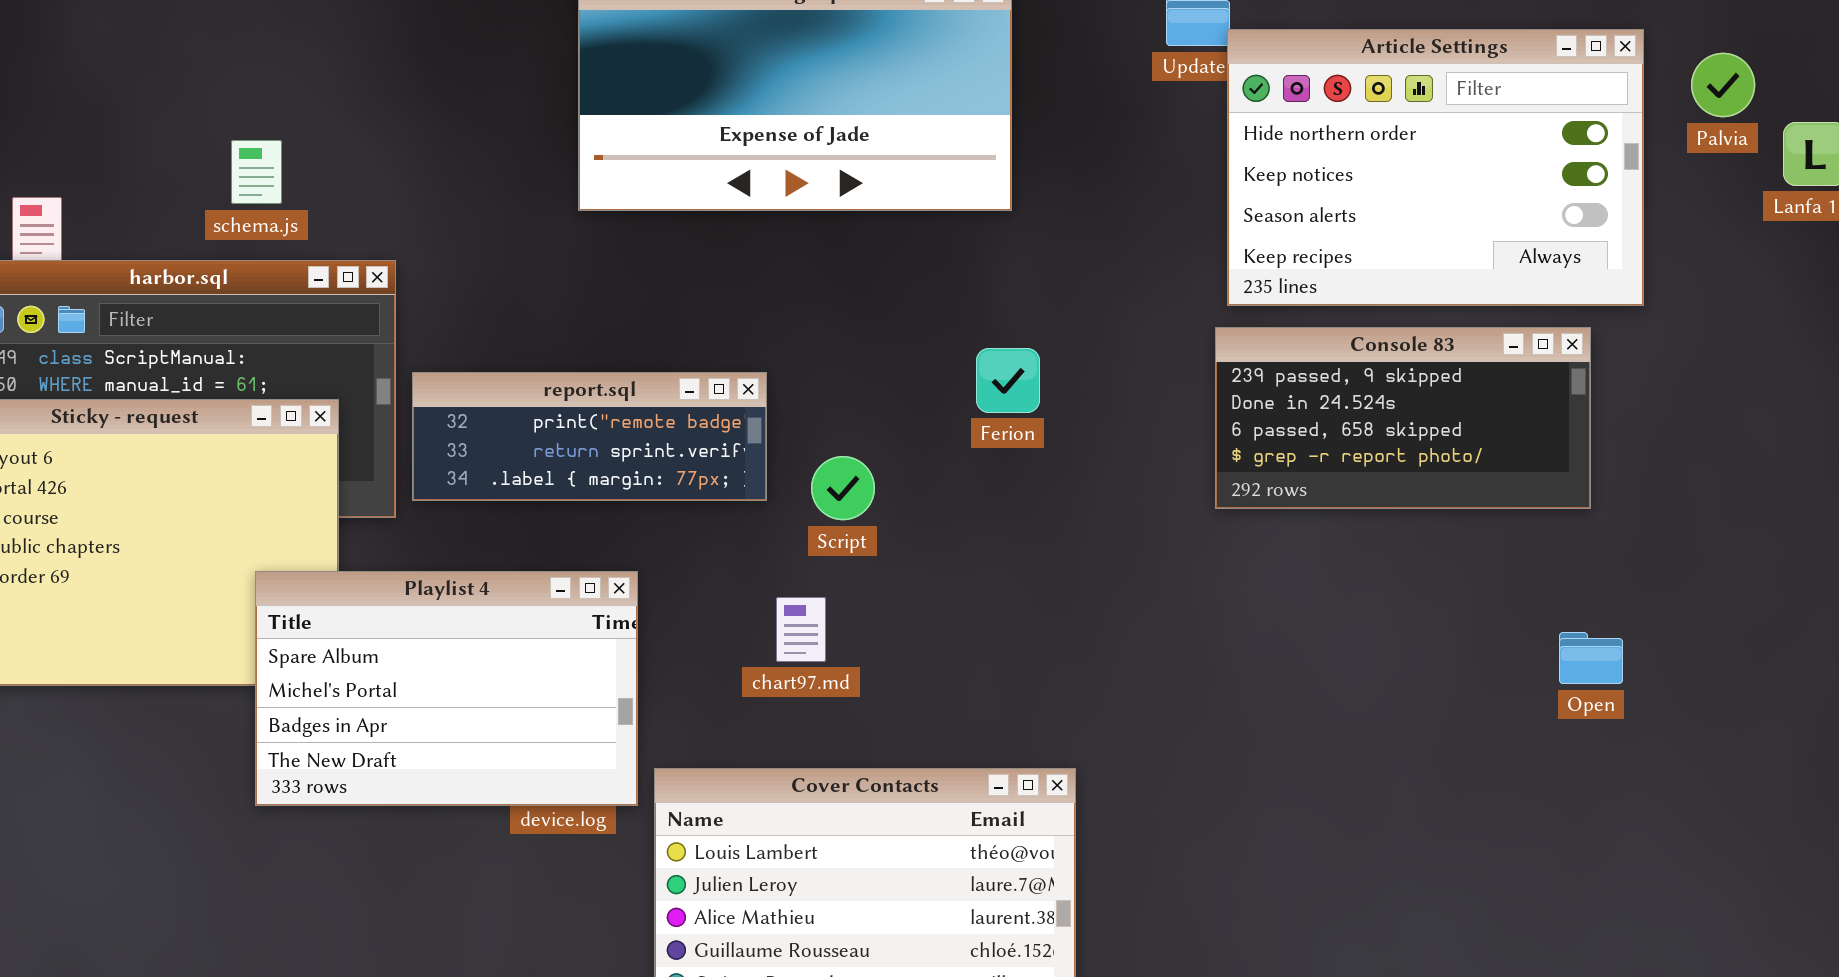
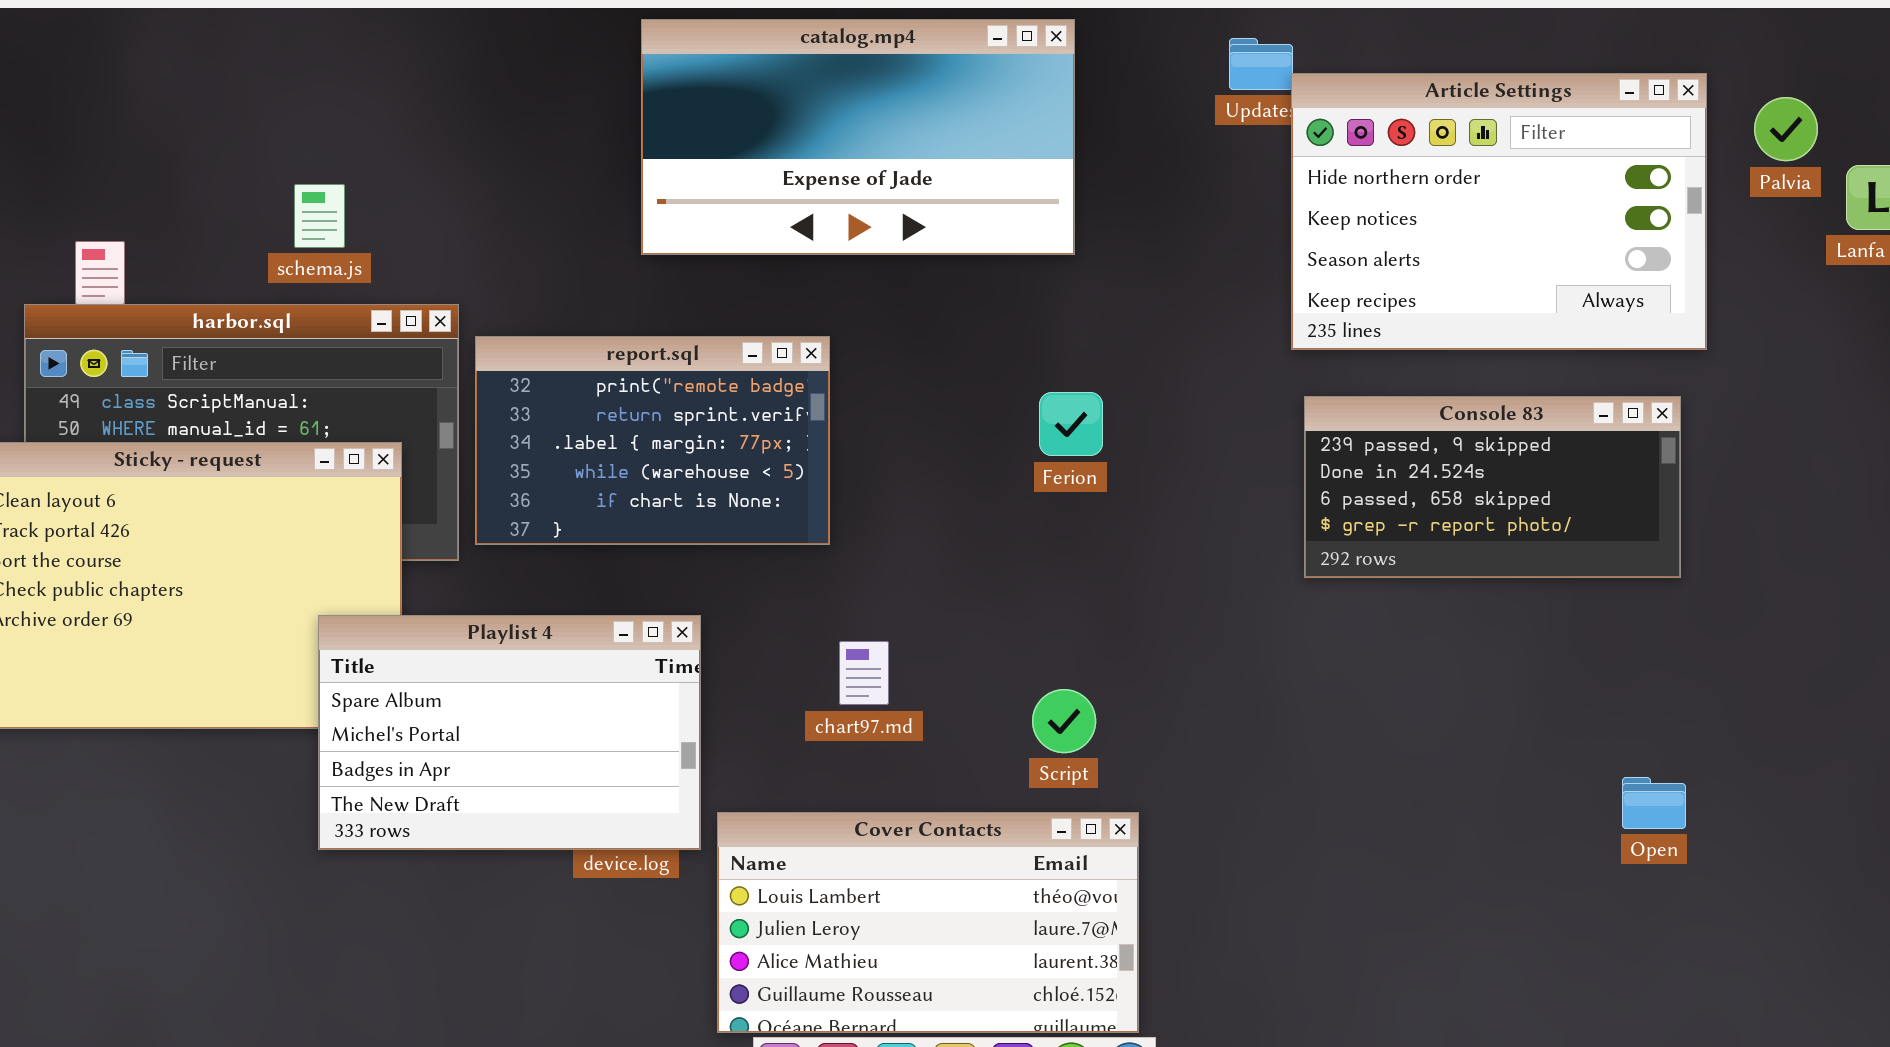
Console 83: [1215,327,1591,509] -> [1304,396,1681,578], moved
report.sql: [412,372,767,501] -> [475,336,830,545], resized
Script: [811,456,875,520] -> [1032,689,1096,753], moved
Open: [1559,632,1623,684] -> [1622,777,1686,829], moved

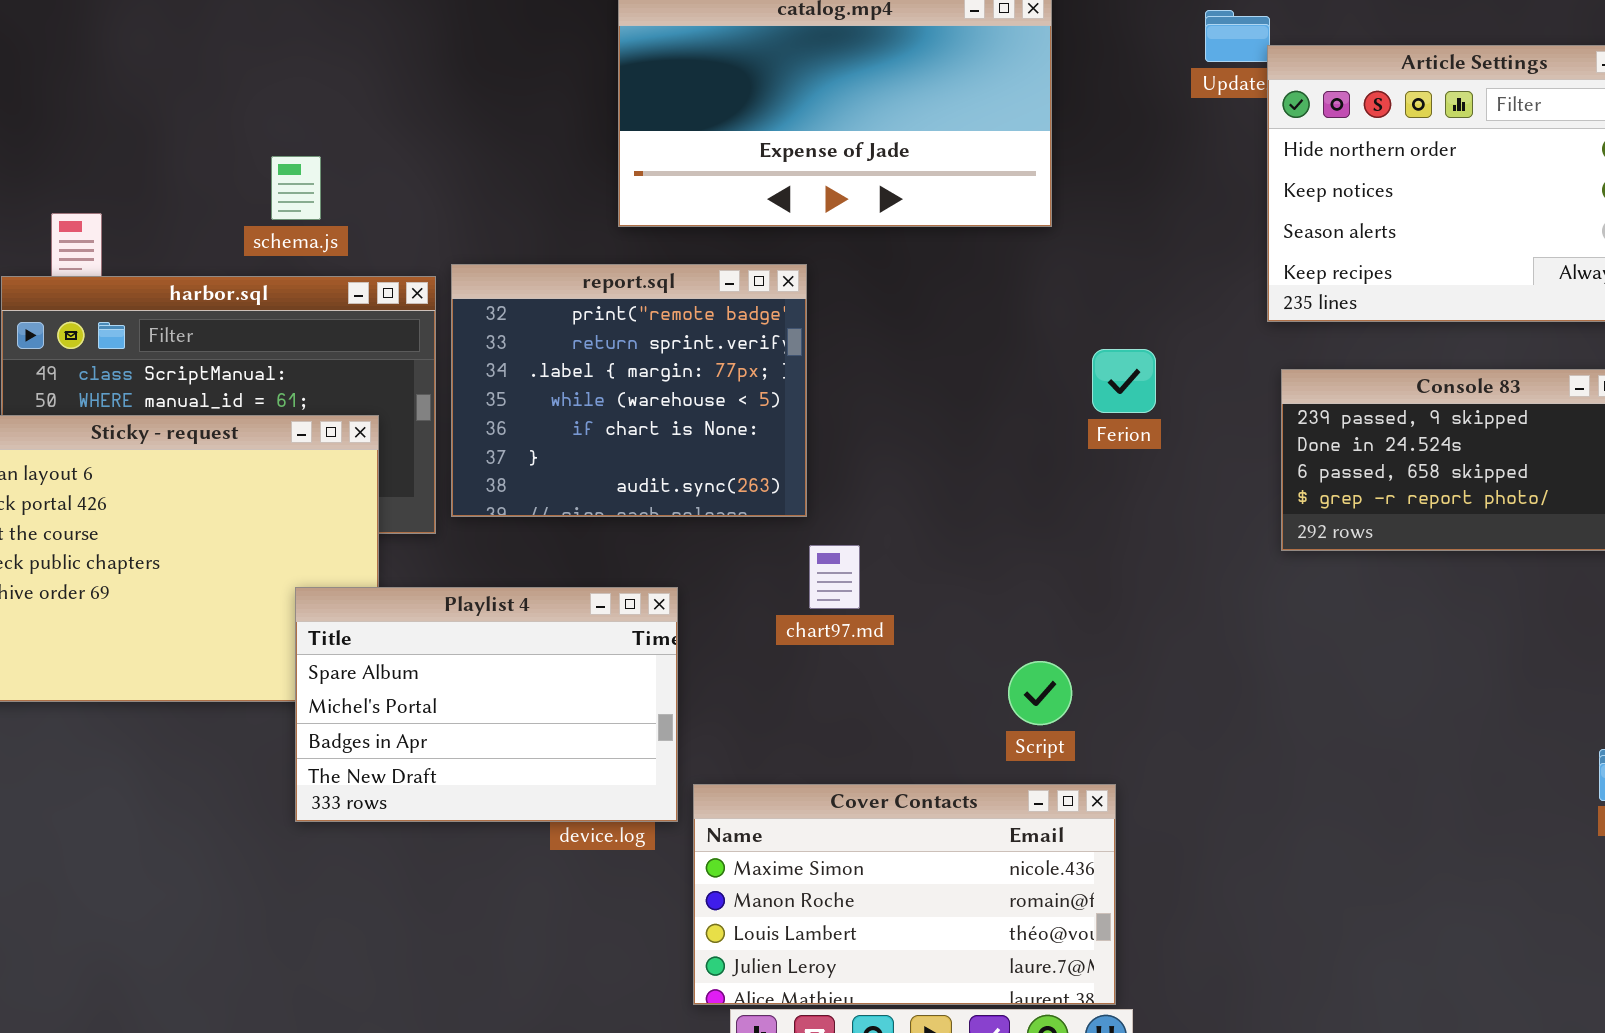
report.sql: [475,336,830,545] -> [451,264,807,517], resized
Ferion: [1039,392,1103,456] -> [1092,349,1156,413], moved
chart97.md: [839,641,889,705] -> [809,545,860,609], moved
Cover Contacts: [717,812,1139,1033] -> [693,784,1116,1005], scrolled up 2 rows

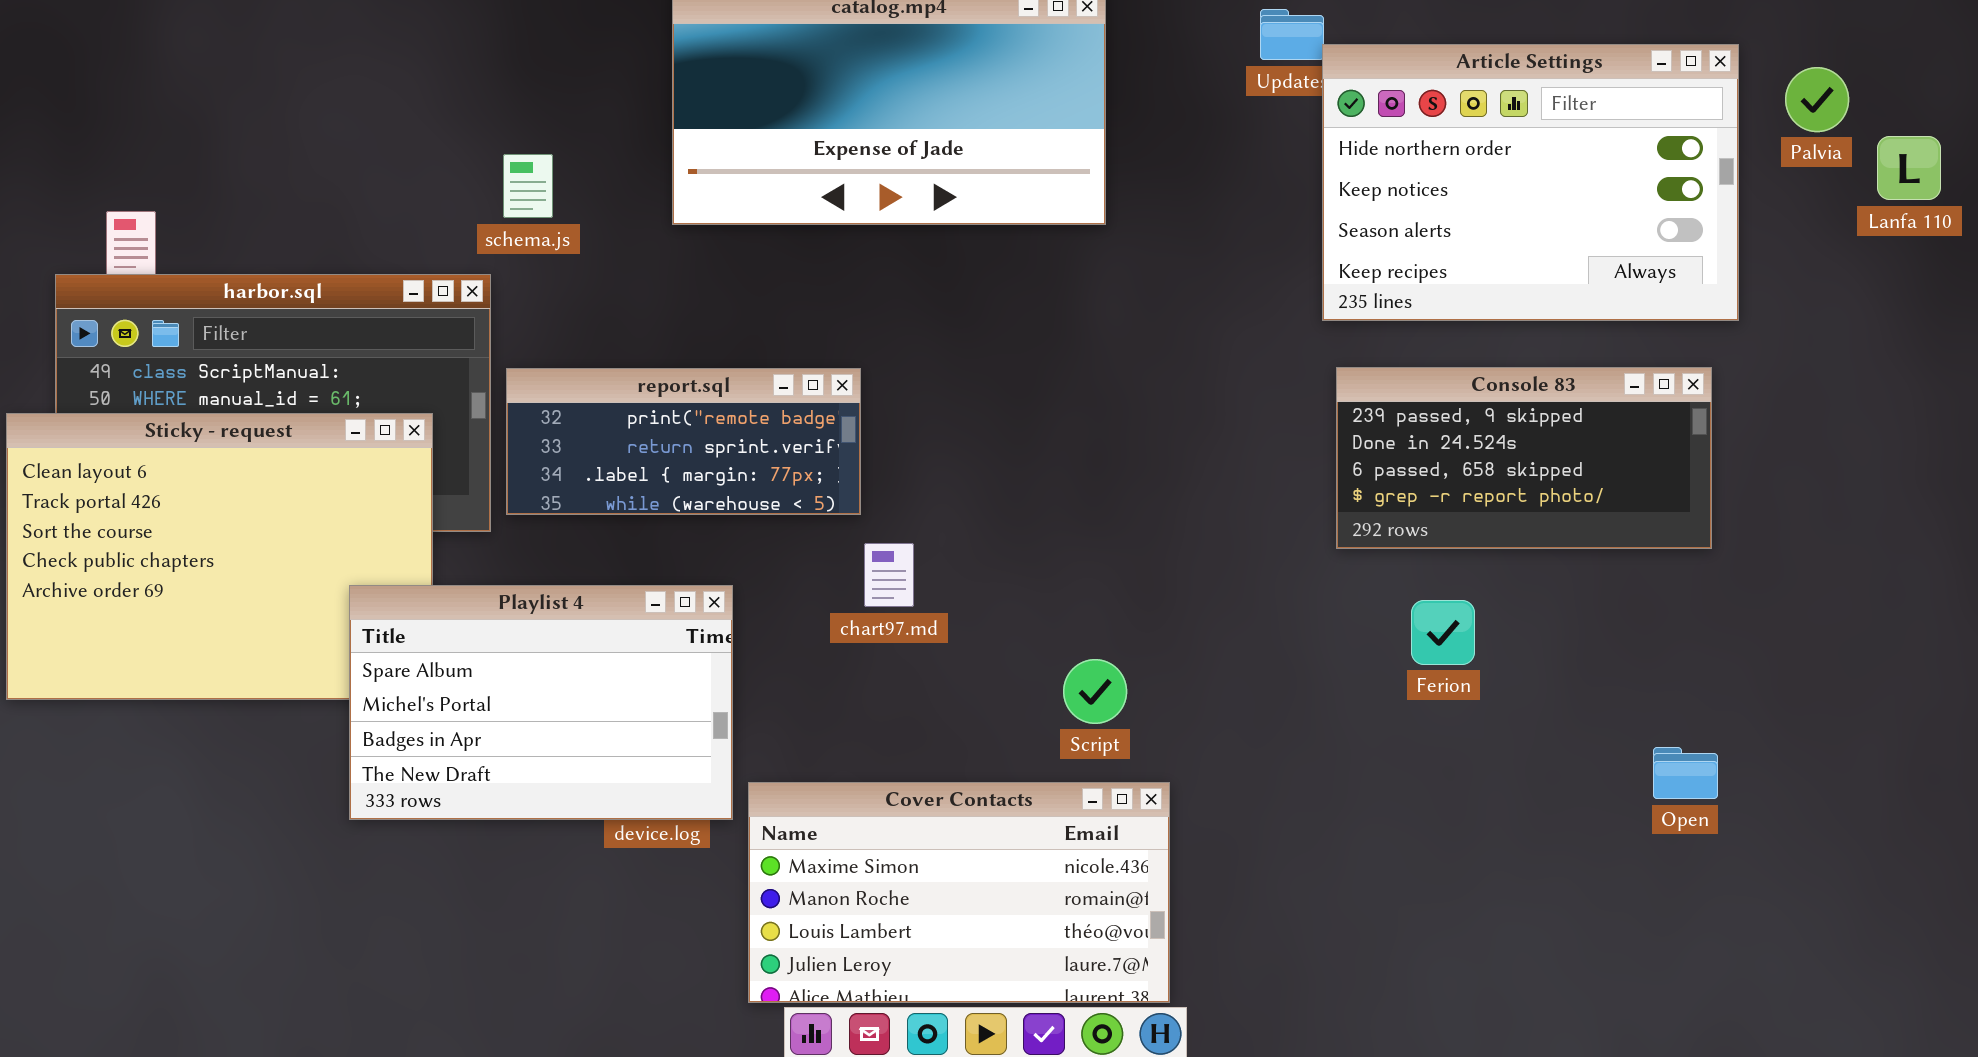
schema.js: [271,156,321,220] -> [503,154,553,218], moved
report.sql: [451,264,807,517] -> [506,368,861,515], resized
Ferion: [1092,349,1156,413] -> [1411,600,1475,665], moved

